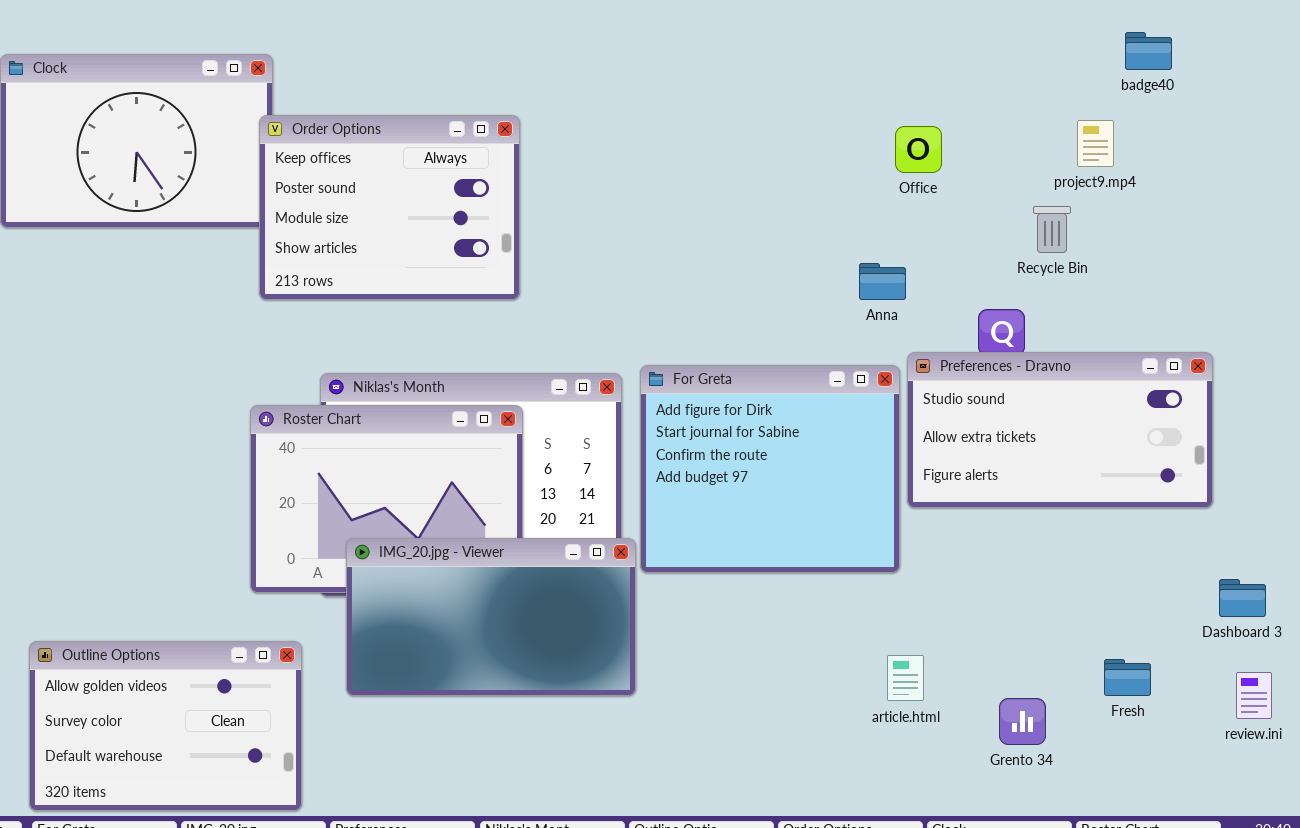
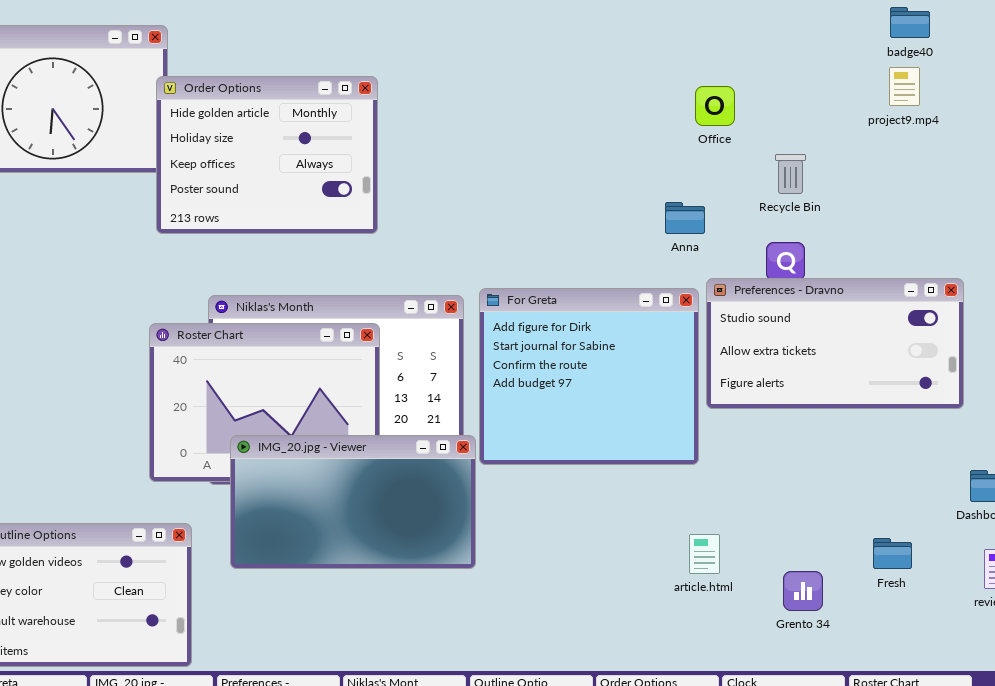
Order Options: [259,115,520,300] -> [156,76,378,234], scrolled up 2 rows
project9.mp4: [1077,120,1114,167] -> [889,67,920,106], moved
Recycle Bin: [1033,206,1071,253] -> [775,154,806,194], moved

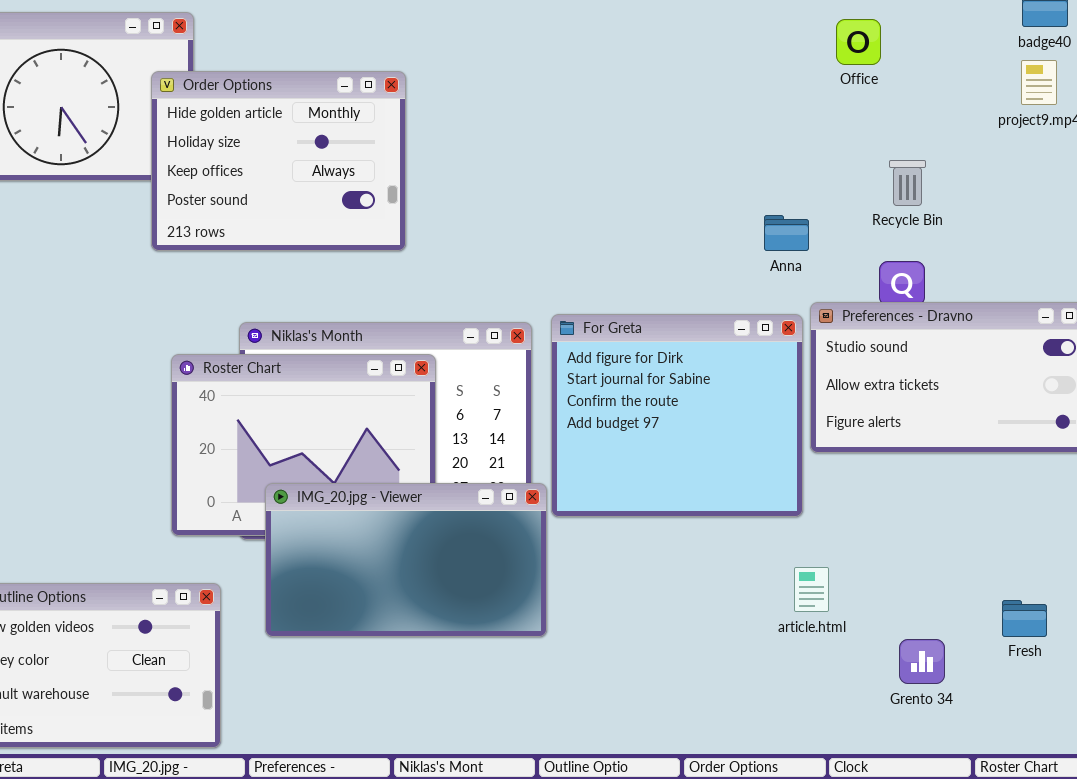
Order Options: [156,76,378,234] -> [151,71,406,251], moved
Office: [695,86,735,126] -> [836,19,881,65], moved
article.html: [689,534,720,574] -> [794,567,829,612], moved

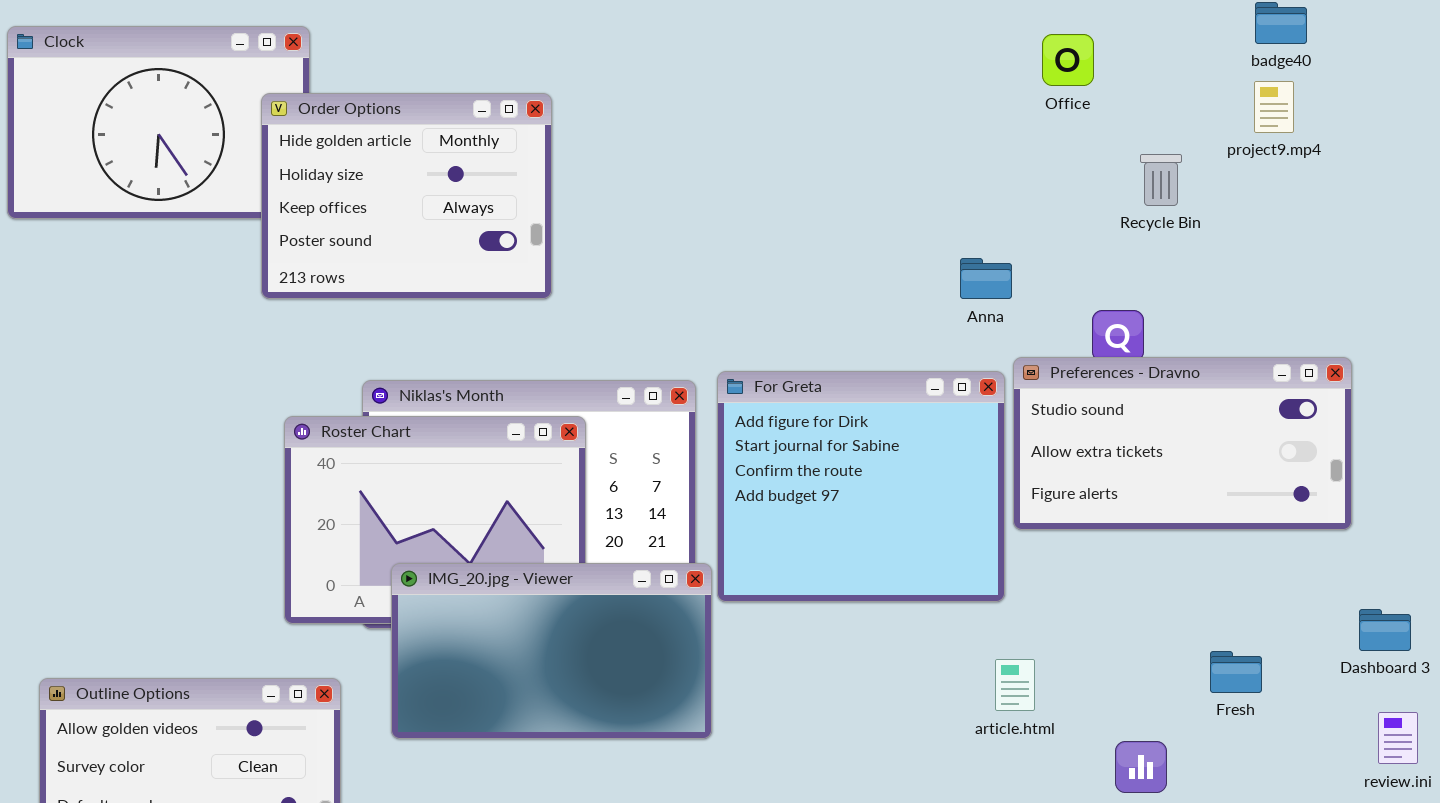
Recycle Bin: [889,160,926,206] -> [1140,154,1182,206], moved
Fresh: [1002,600,1047,637] -> [1210,651,1262,693], moved

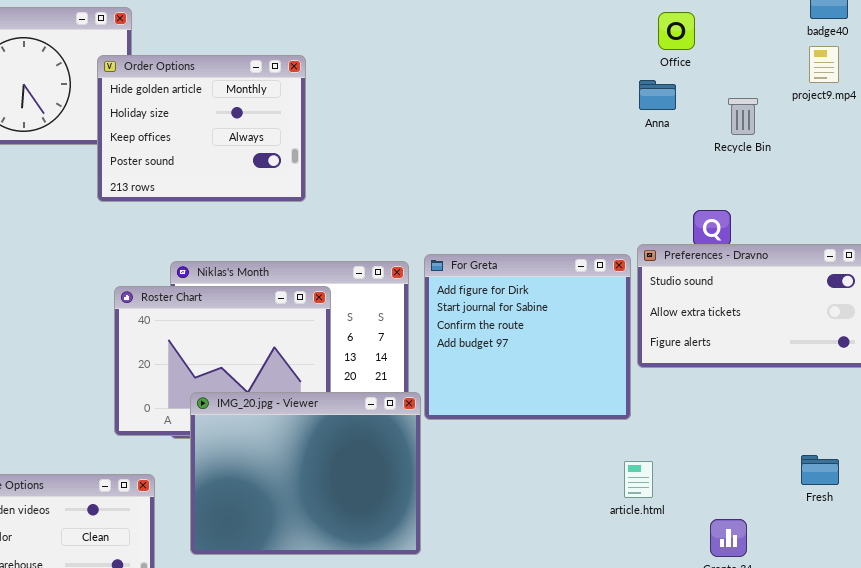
Anna: [960,258,1012,299] -> [639,80,676,110], moved
IMG_20.jpg - Viewer: [391,563,712,739] -> [190,392,421,555], resized
Fresh: [1210,651,1262,693] -> [801,455,839,485], moved

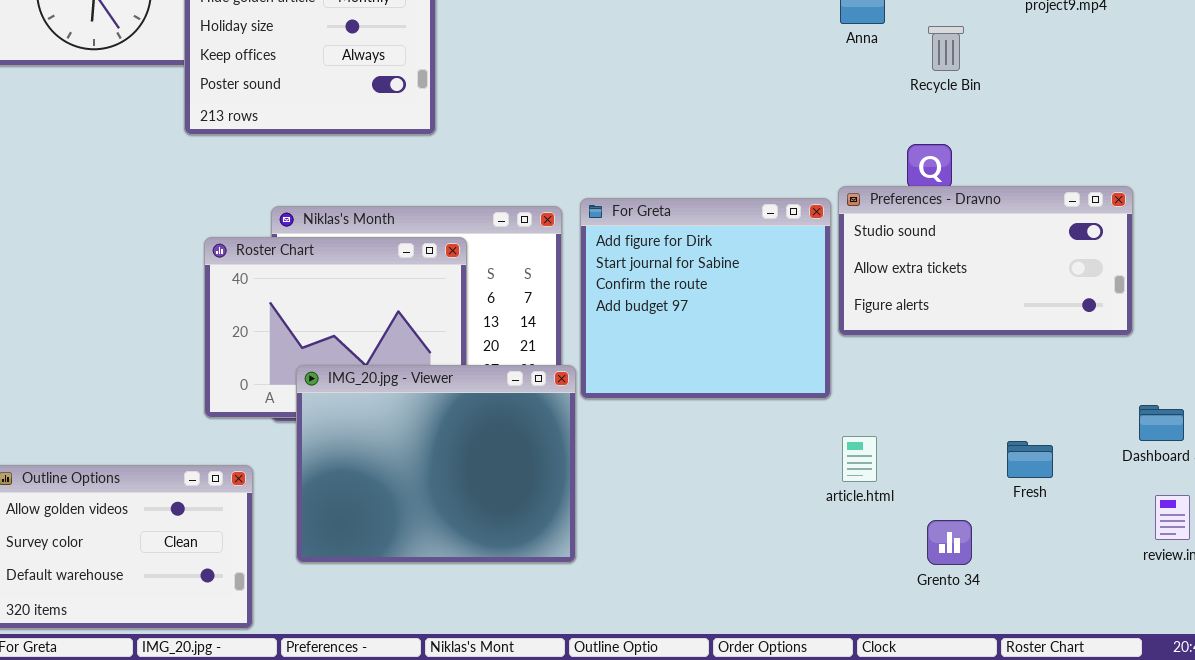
Recycle Bin: [728,98,758,135] -> [928,26,964,71], moved
Fresh: [801,455,839,485] -> [1007,441,1053,478], moved
article.html: [624,461,653,498] -> [842,436,877,482], moved

